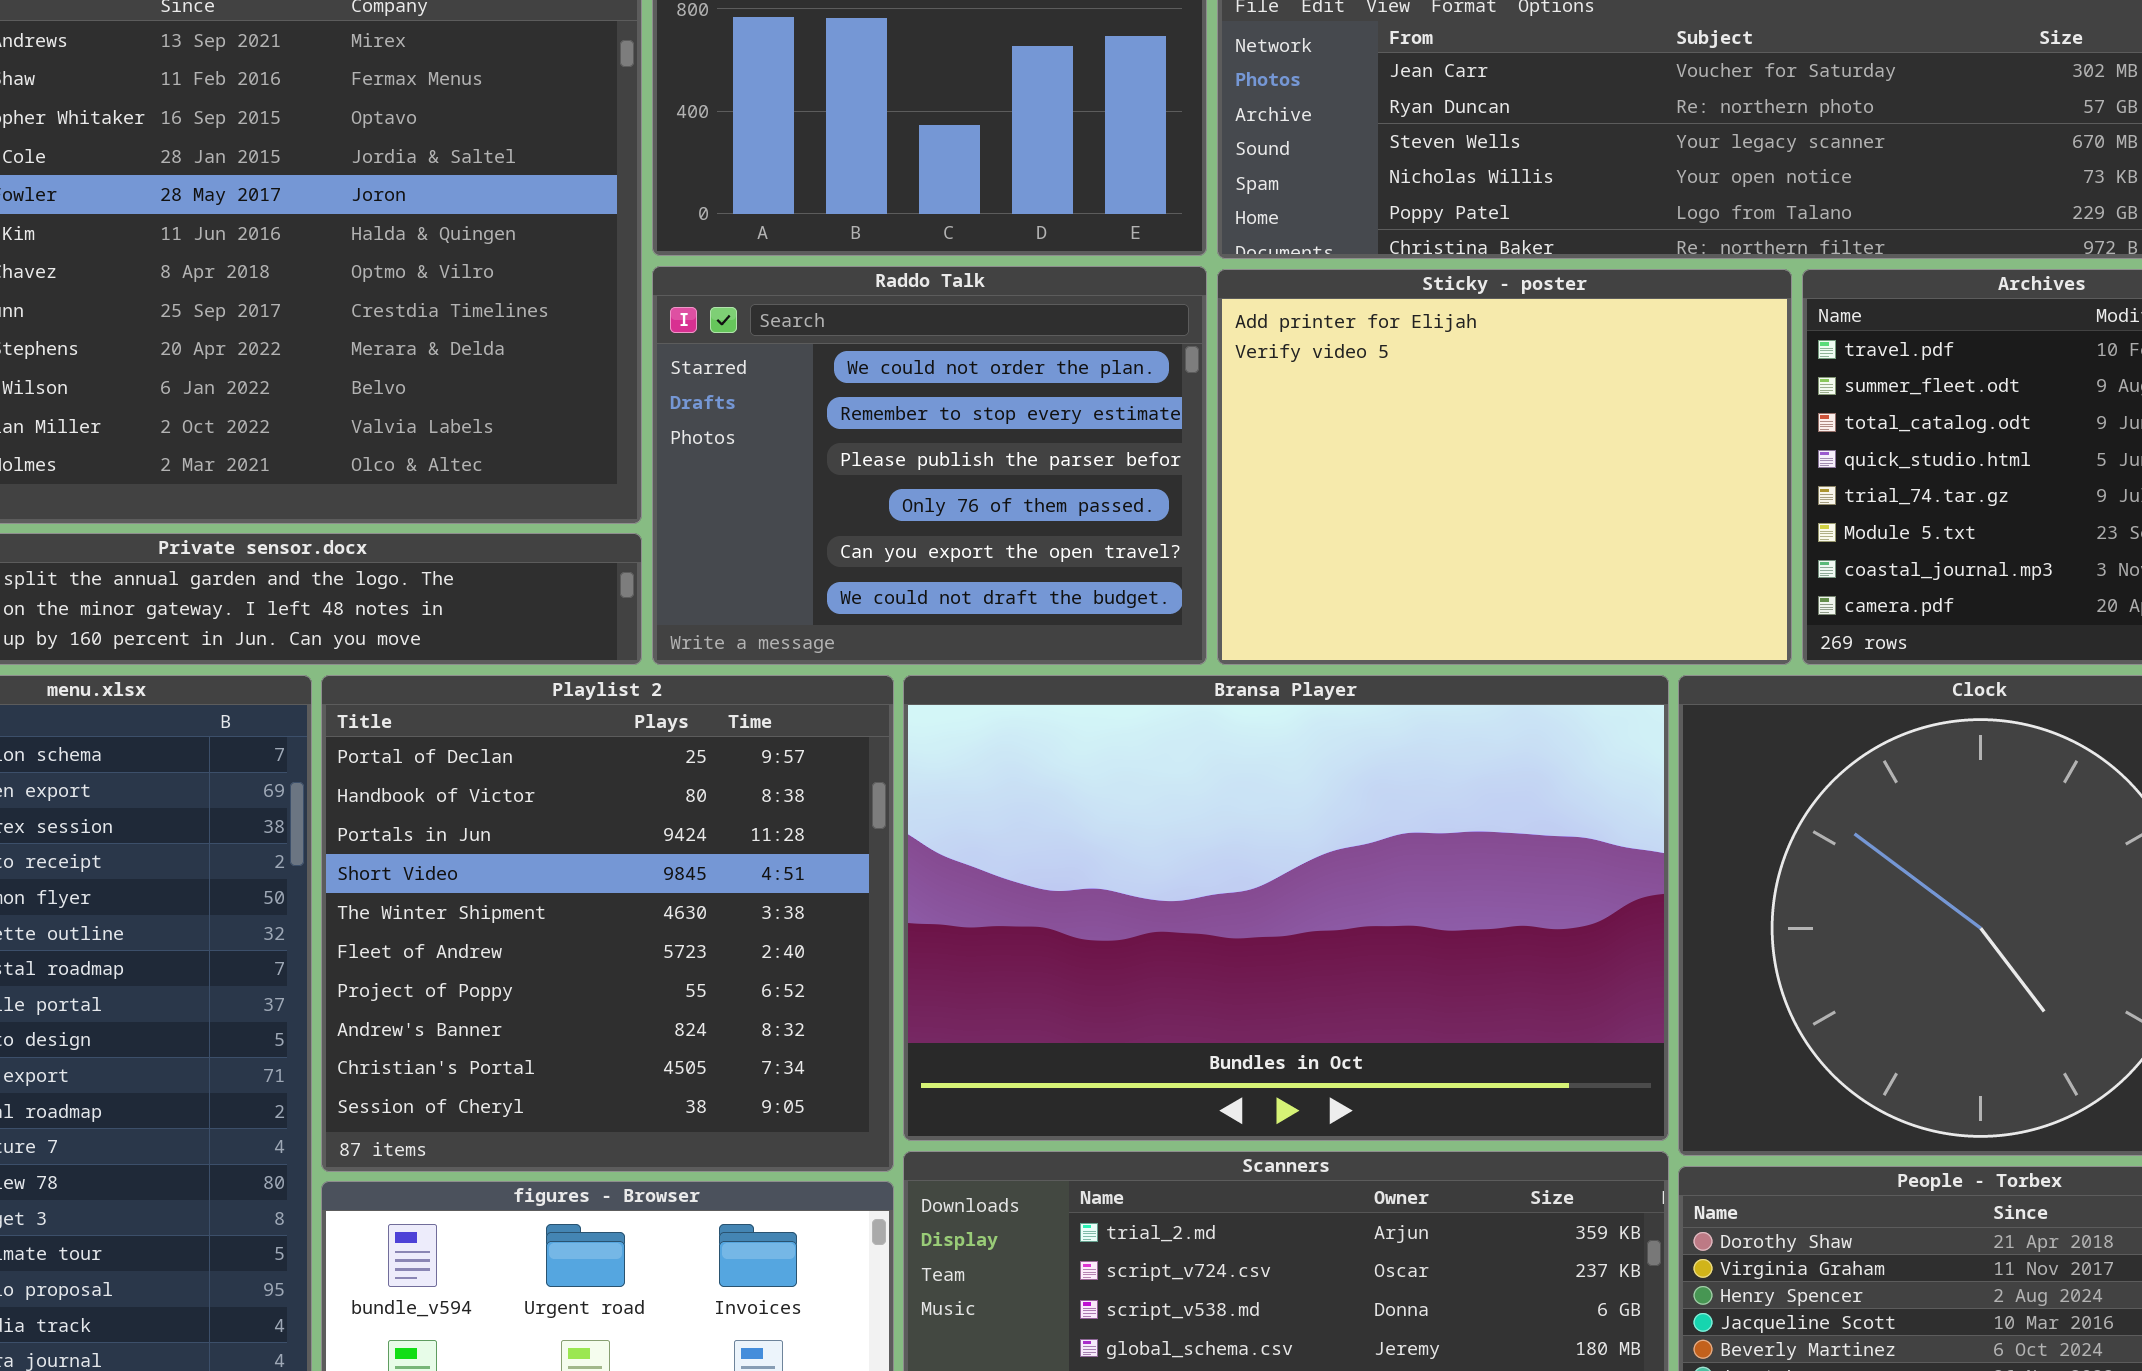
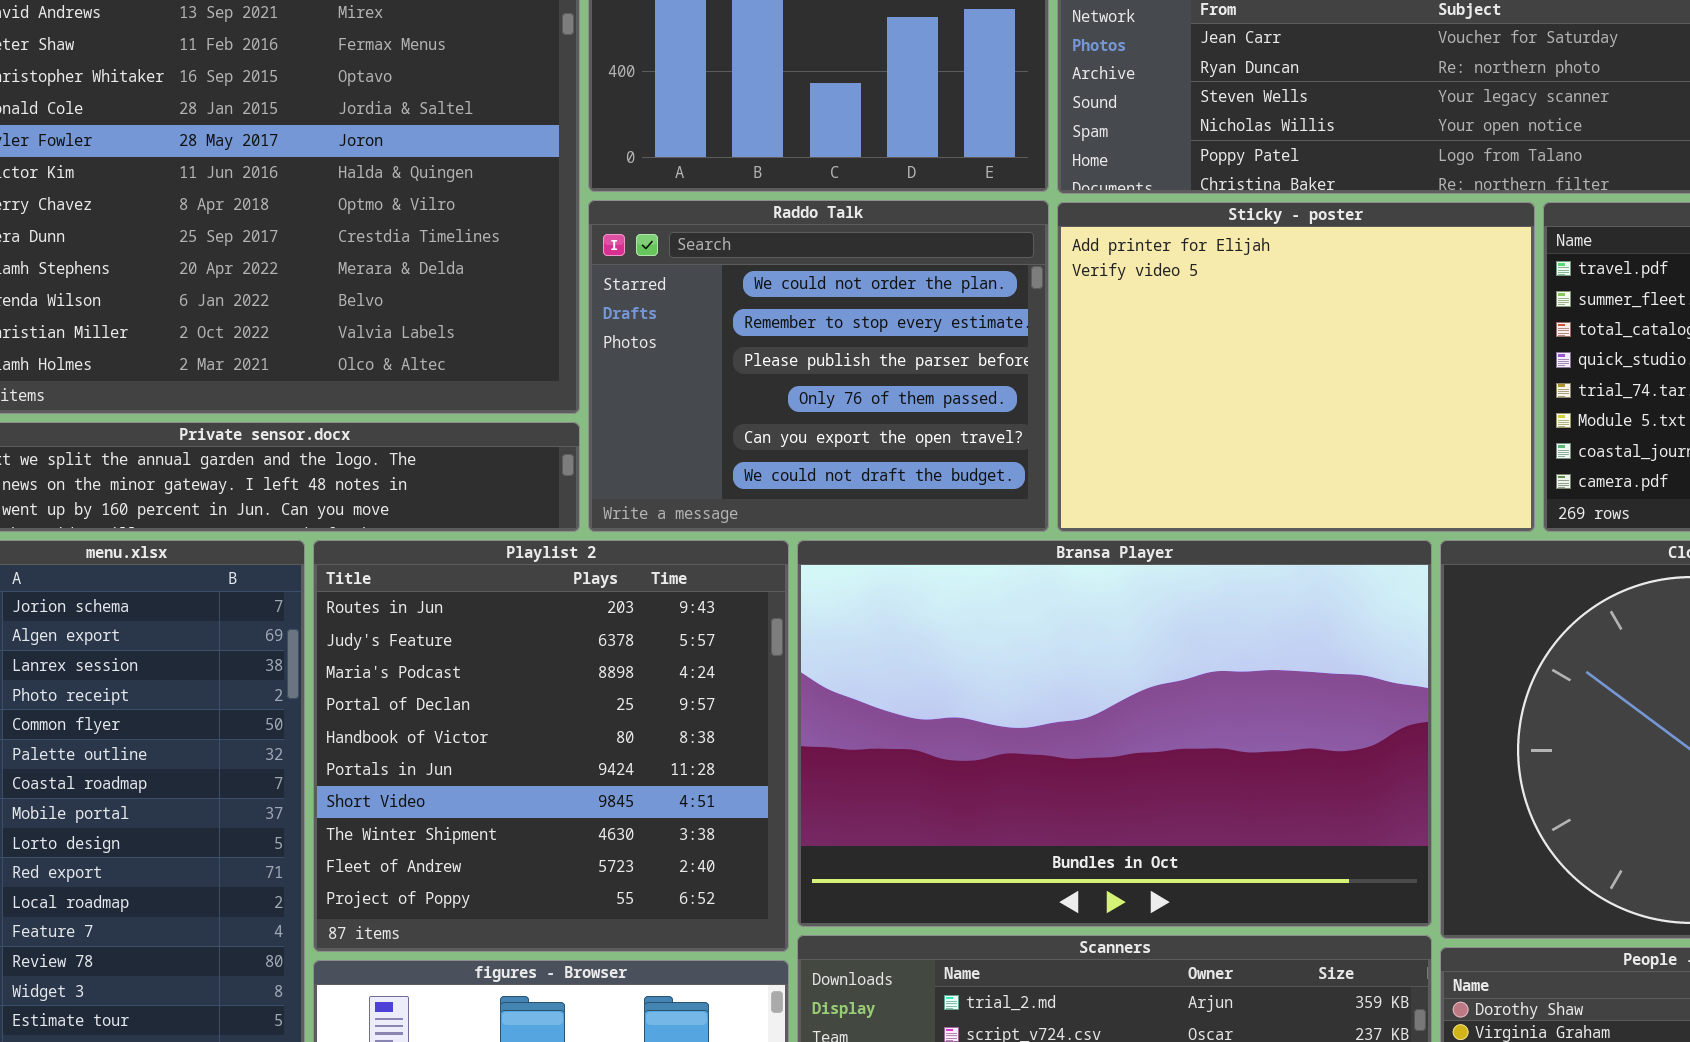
Playlist 2: [321,675,894,1172] -> [313,540,789,952], scrolled up 3 rows

